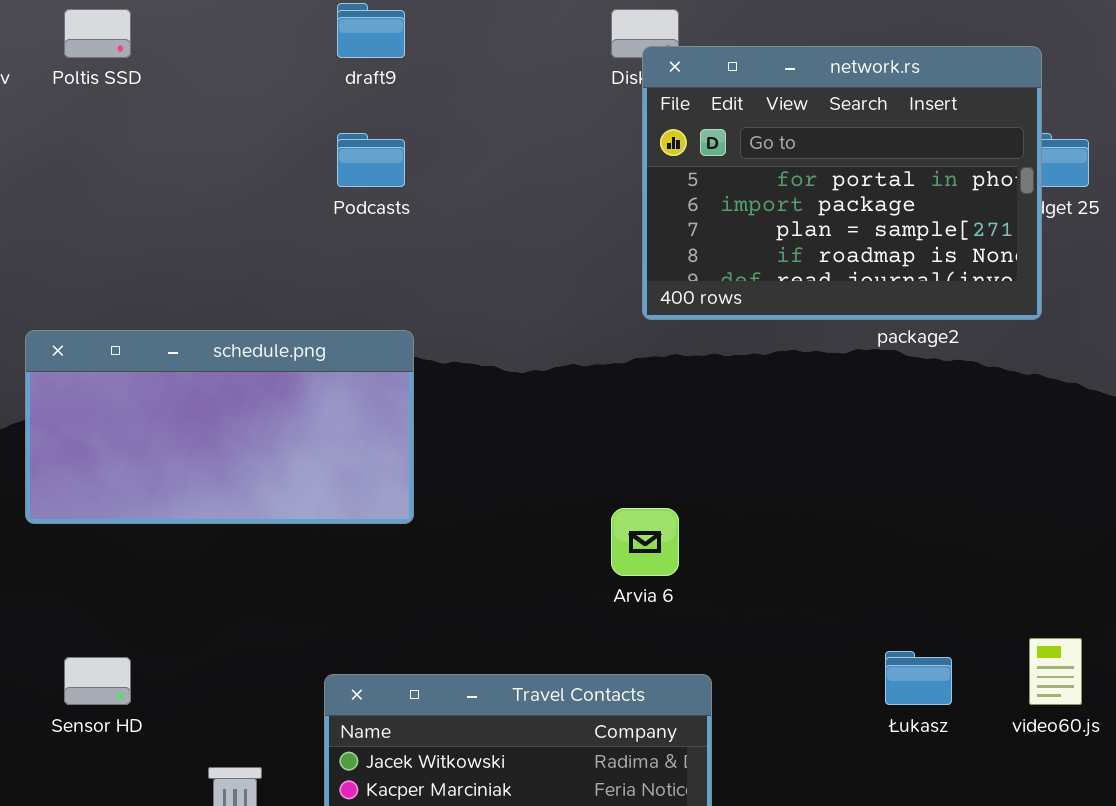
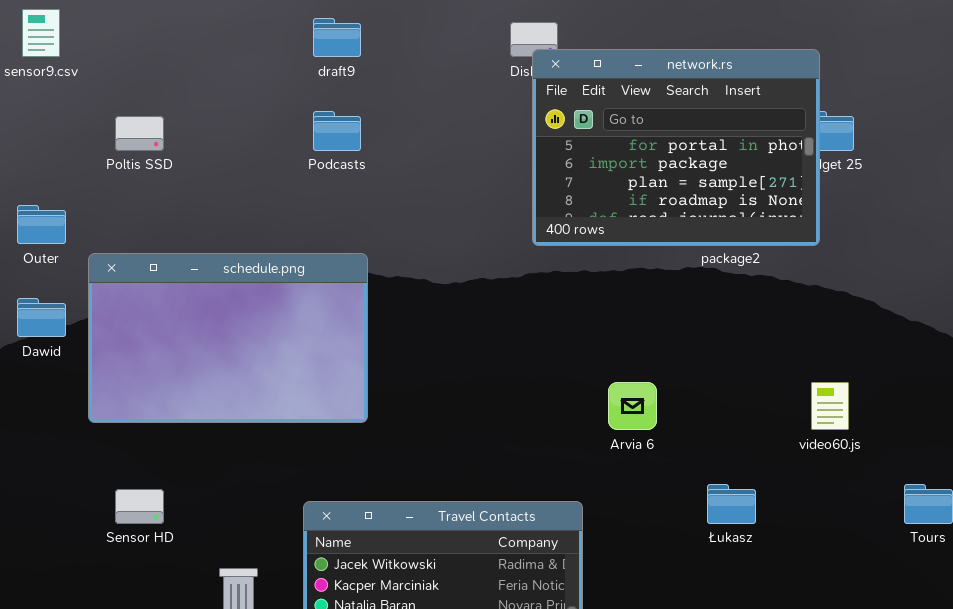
Poltis SSD: [64,9,131,58] -> [115,116,164,151], moved
schedule.png: [25,330,414,524] -> [88,253,368,423], resized
Arvia 6: [611,508,679,576] -> [608,382,657,430], moved
video60.js: [1029,638,1082,705] -> [811,382,849,430], moved

